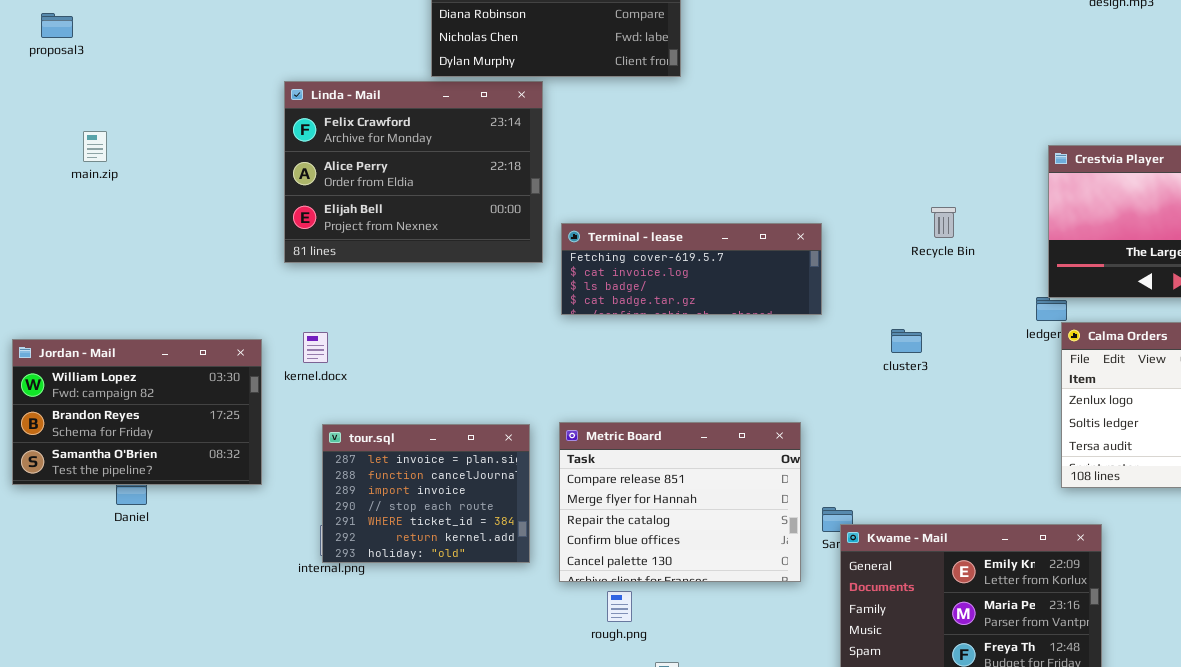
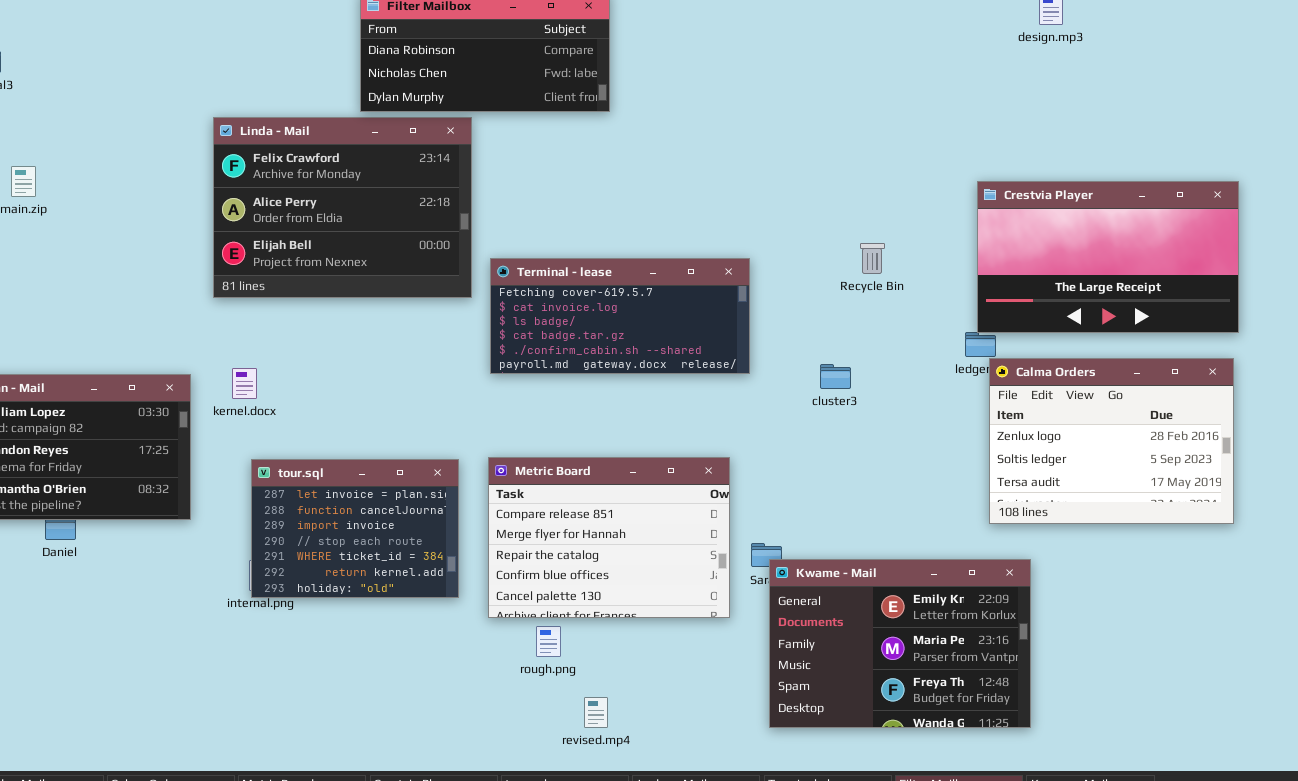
Terminal - lease: [561,223,822,315] -> [490,258,750,374], resized

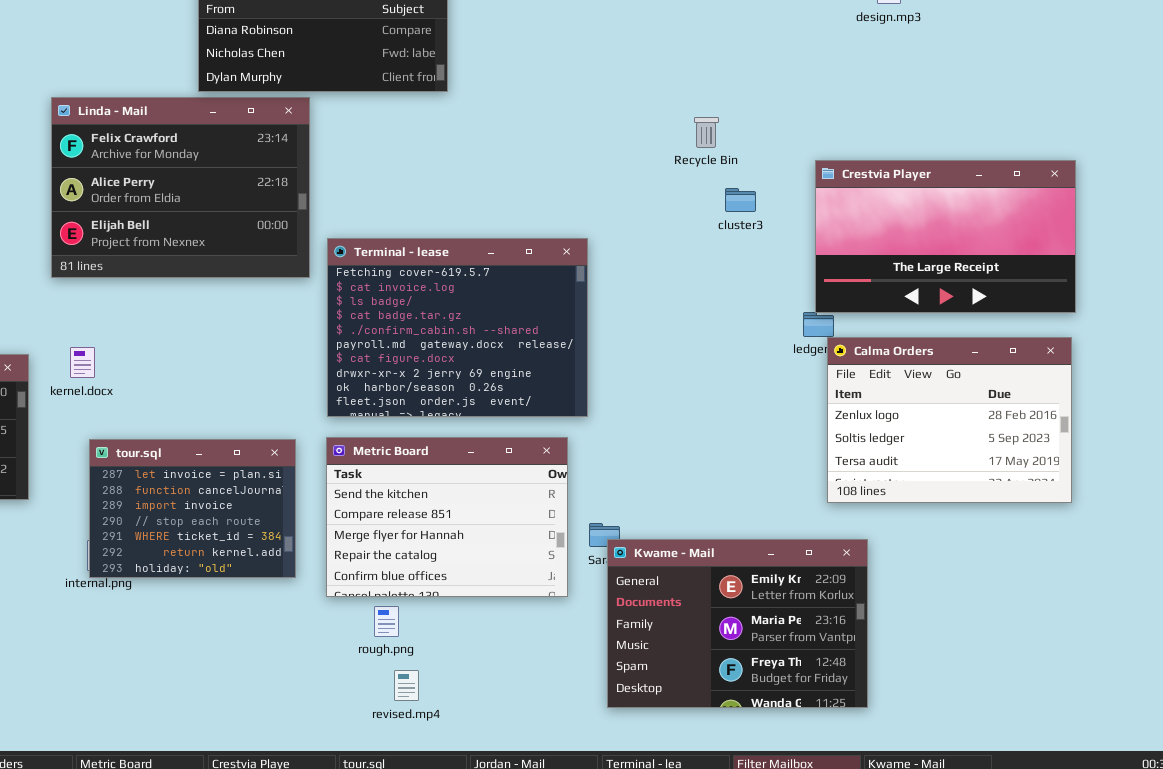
Recycle Bin: [860,243,885,274] -> [694,117,719,148], moved
Terminal - lease: [490,258,750,374] -> [327,238,588,417], resized
cluster3: [820,364,851,389] -> [725,188,756,212], moved
Metric Board: [488,457,730,618] -> [326,437,568,597], scrolled up 1 row
revised.mp4: [584,697,608,728] -> [394,670,419,701], moved

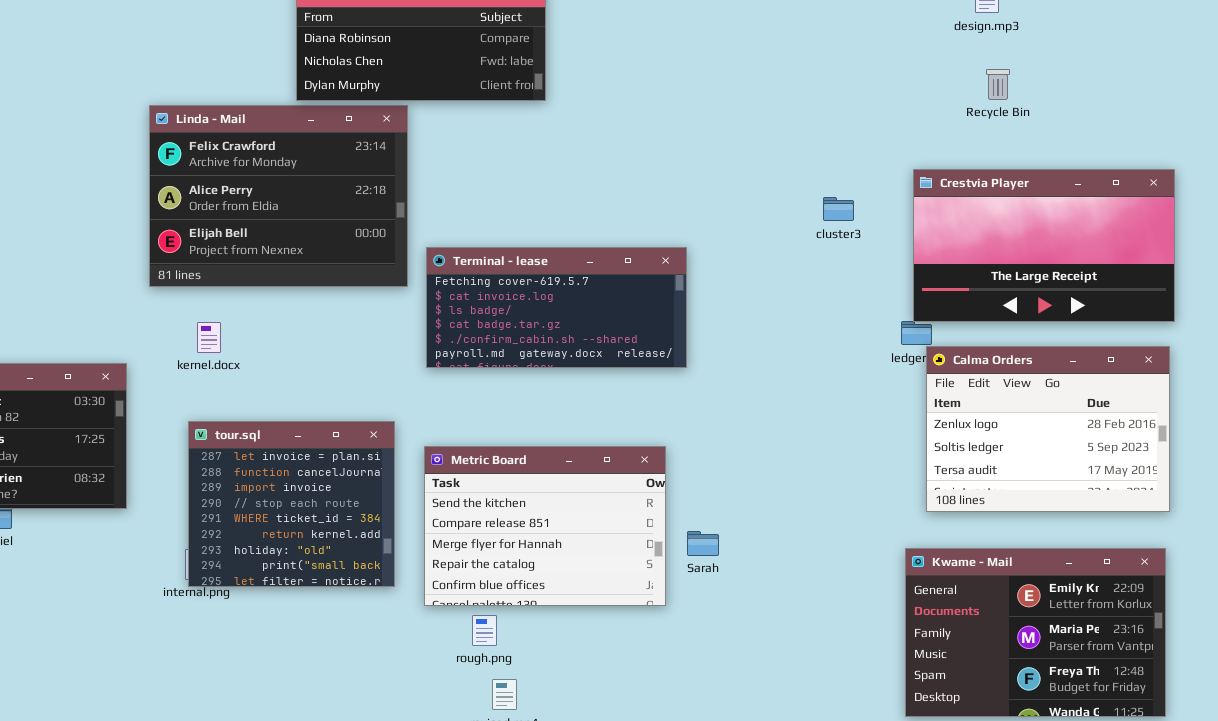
Recycle Bin: [694,117,719,148] -> [986,69,1010,100], moved
Terminal - lease: [327,238,588,417] -> [426,247,687,368], resized
kernel.docx: [70,347,95,378] -> [197,322,221,353], moved
tour.sql: [89,439,296,578] -> [188,421,395,587], resized
Kwame - Mail: [607,539,868,708] -> [905,548,1166,717], moved

